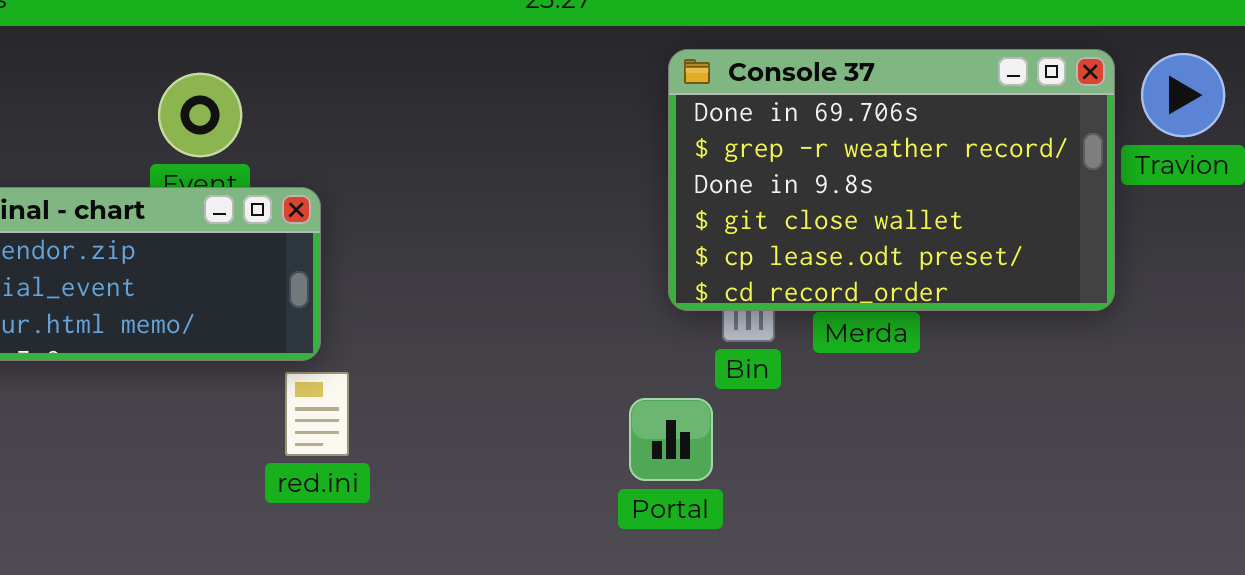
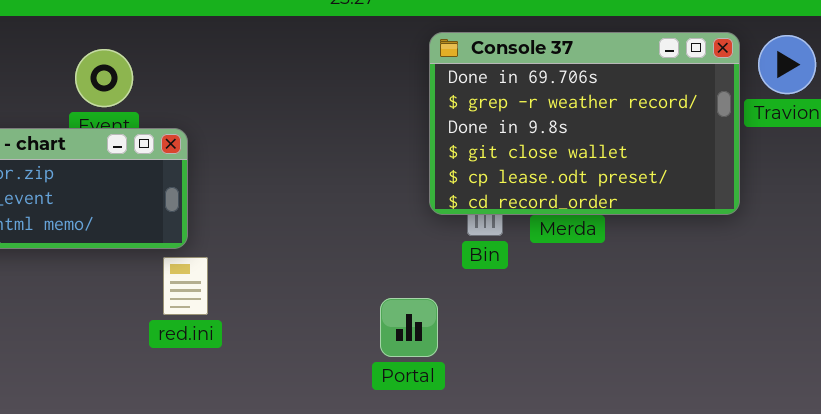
Portal: [629,398,713,481] -> [380,298,438,357], moved

